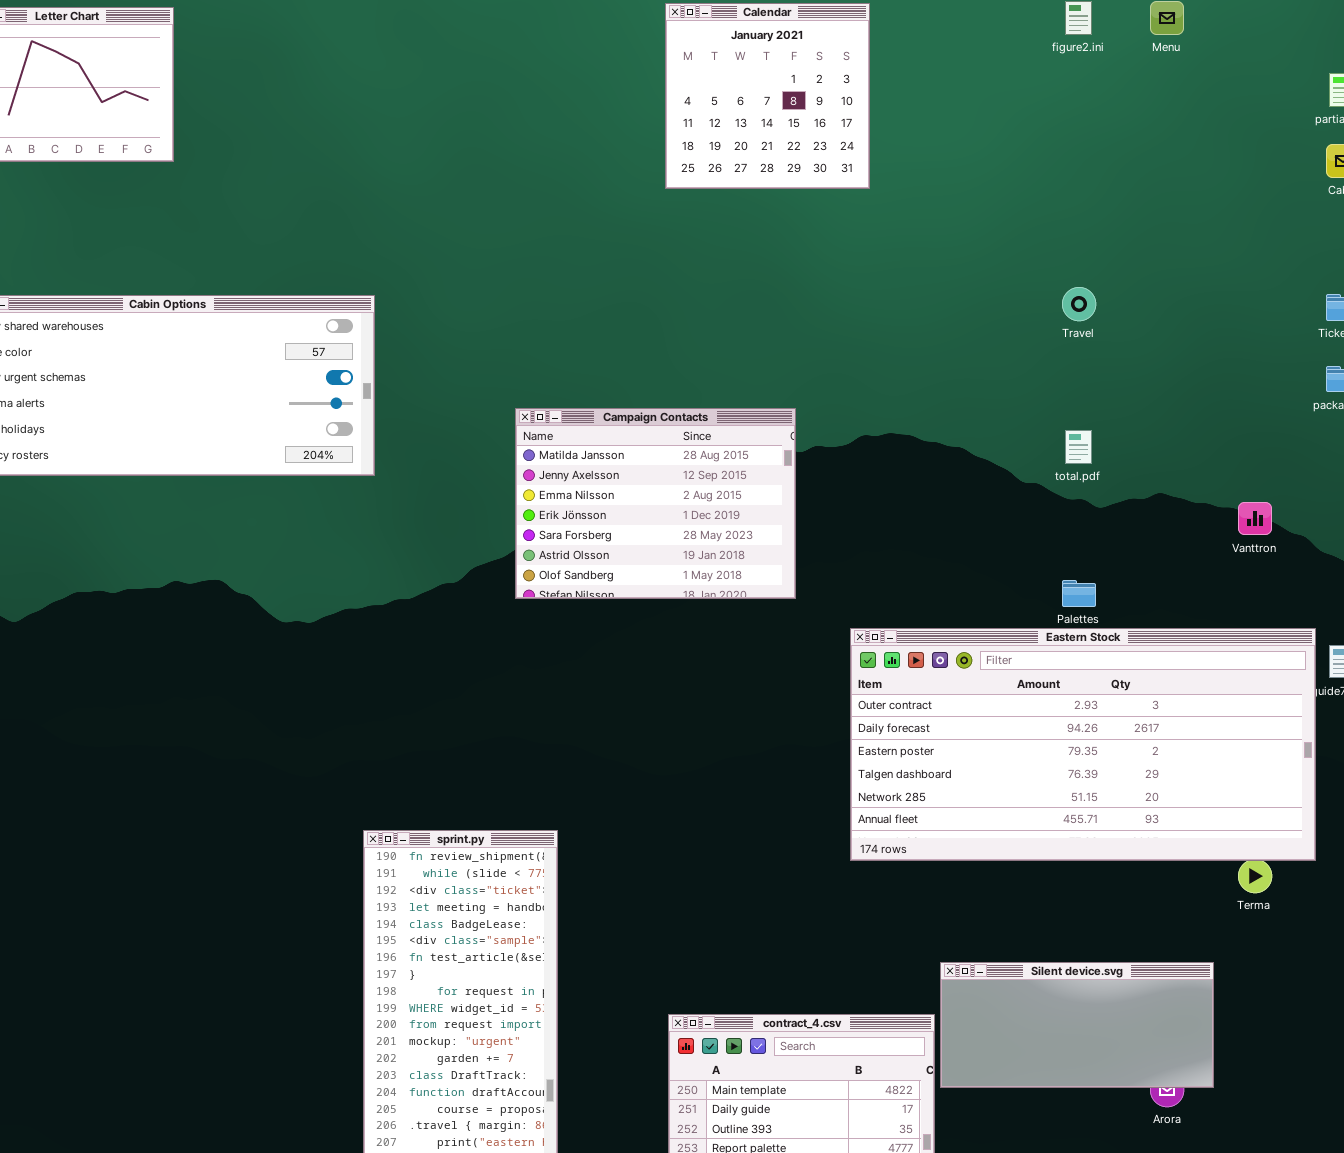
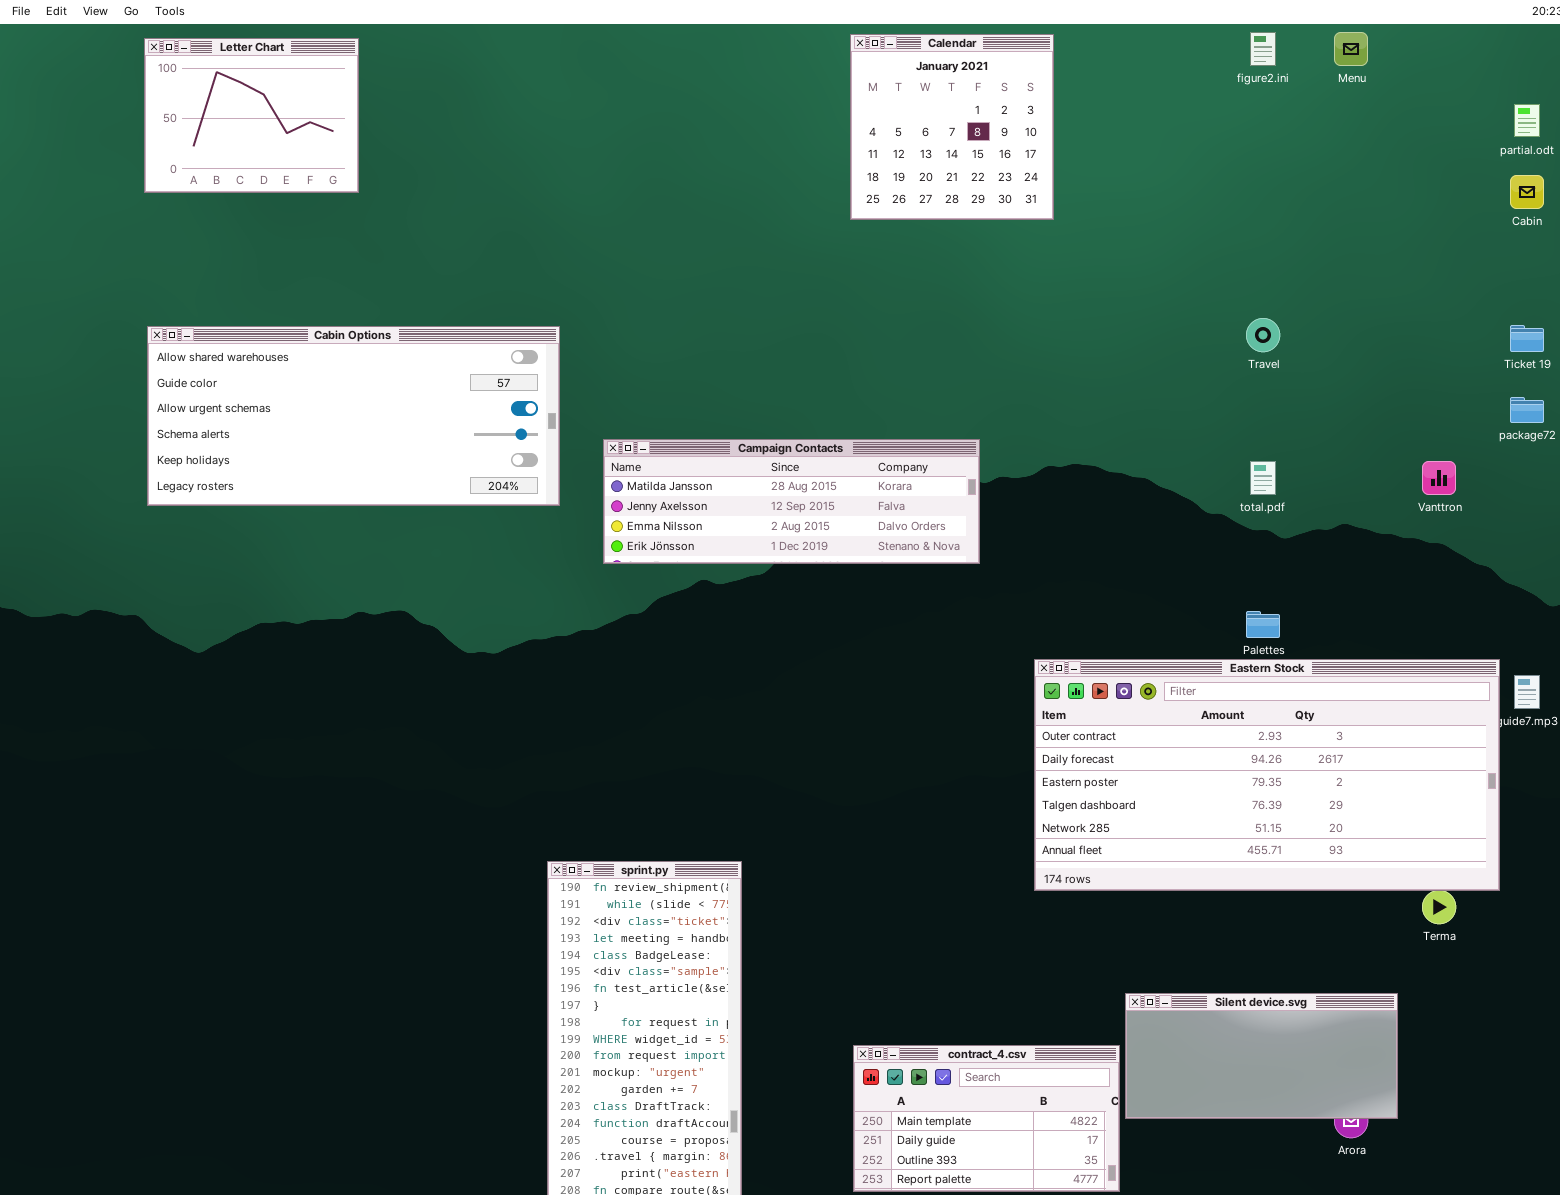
Campaign Contacts: [515,408,796,599] -> [603,439,980,564], resized
Vanttron: [1238,502,1272,535] -> [1422,461,1456,495], moved

